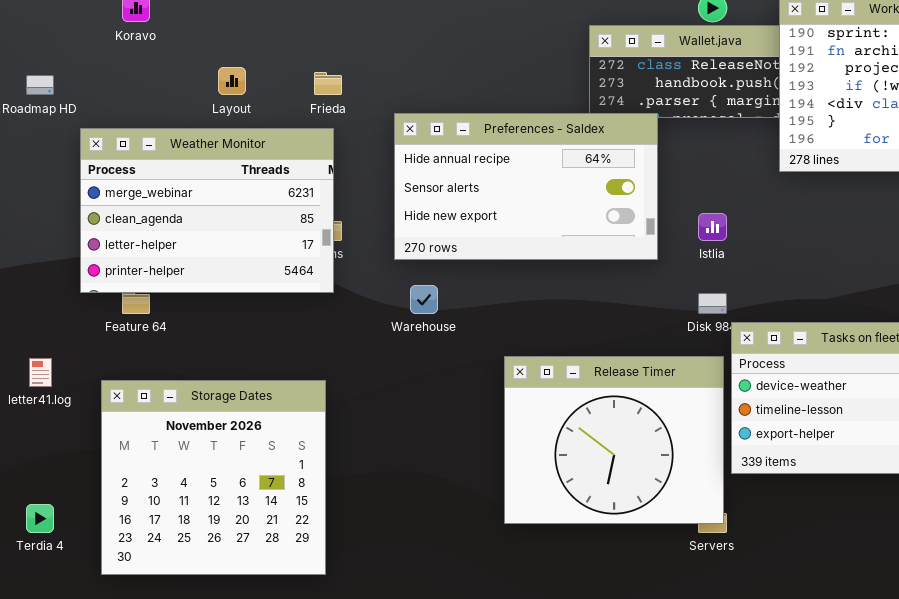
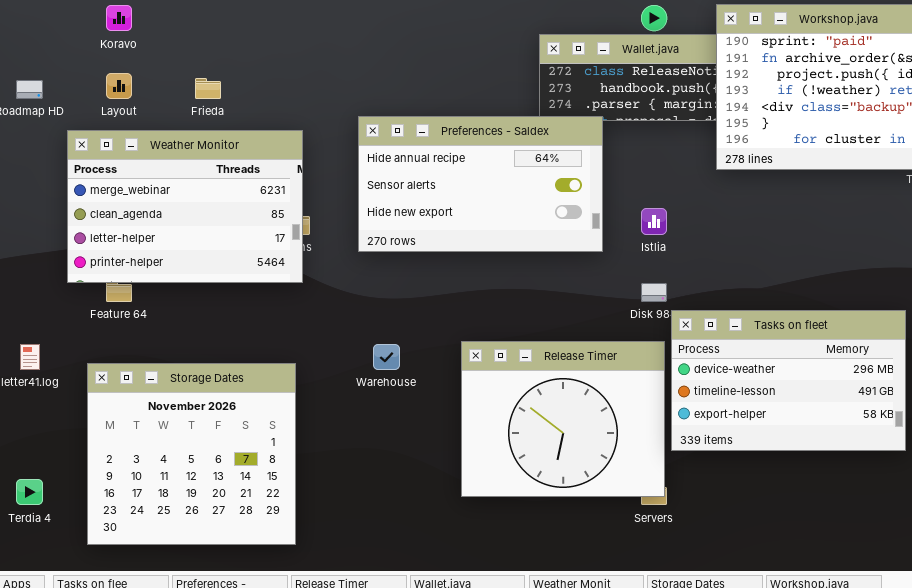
Layout: [218,67,246,95] -> [106,73,132,99], moved
Frieda: [314,72,342,95] -> [195,78,221,99], moved
Warehouse: [410,285,438,314] -> [373,344,400,370], moved

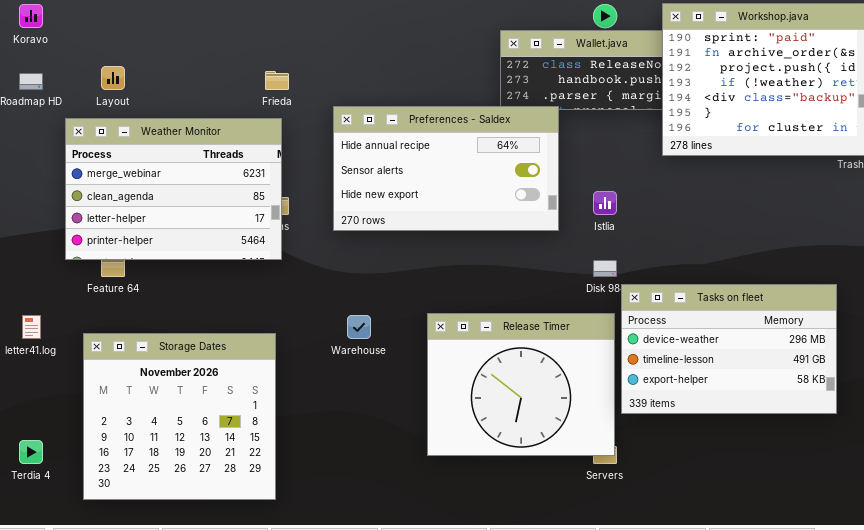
Koravo: [106,5,132,31] -> [19,4,43,28], moved
Frieda: [195,78,221,99] -> [265,71,289,90], moved

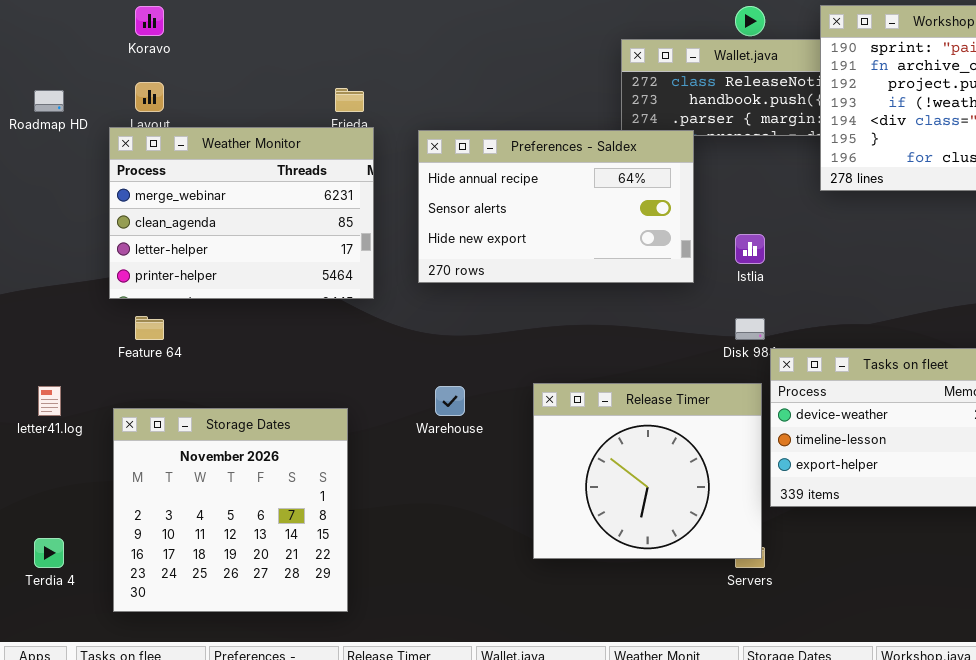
Koravo: [19,4,43,28] -> [135,6,164,36], moved
Weather Monitor: [65,118,282,260] -> [109,127,374,299], moved

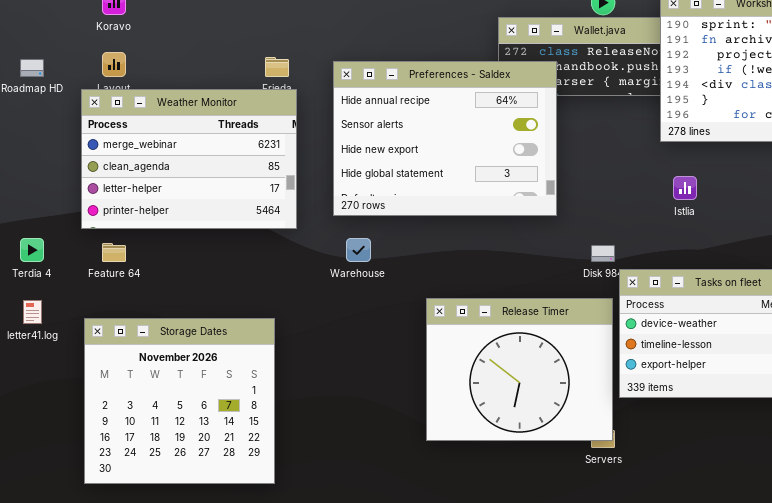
Preferences - Saldex: [418,130,694,283] -> [333,61,557,216], resized
Istlia: [735,234,765,264] -> [673,176,697,200], moved
Warehouse: [435,386,465,416] -> [346,238,371,262], moved
Terdia 4: [34,538,64,568] -> [20,238,44,262], moved

